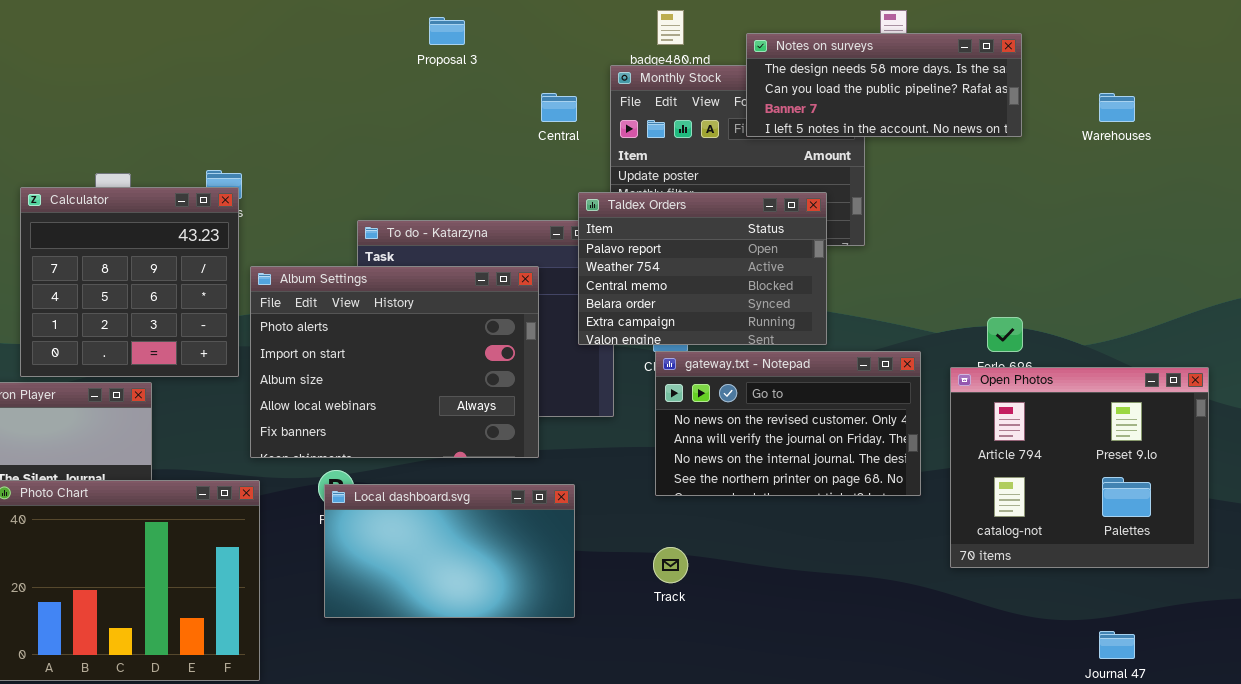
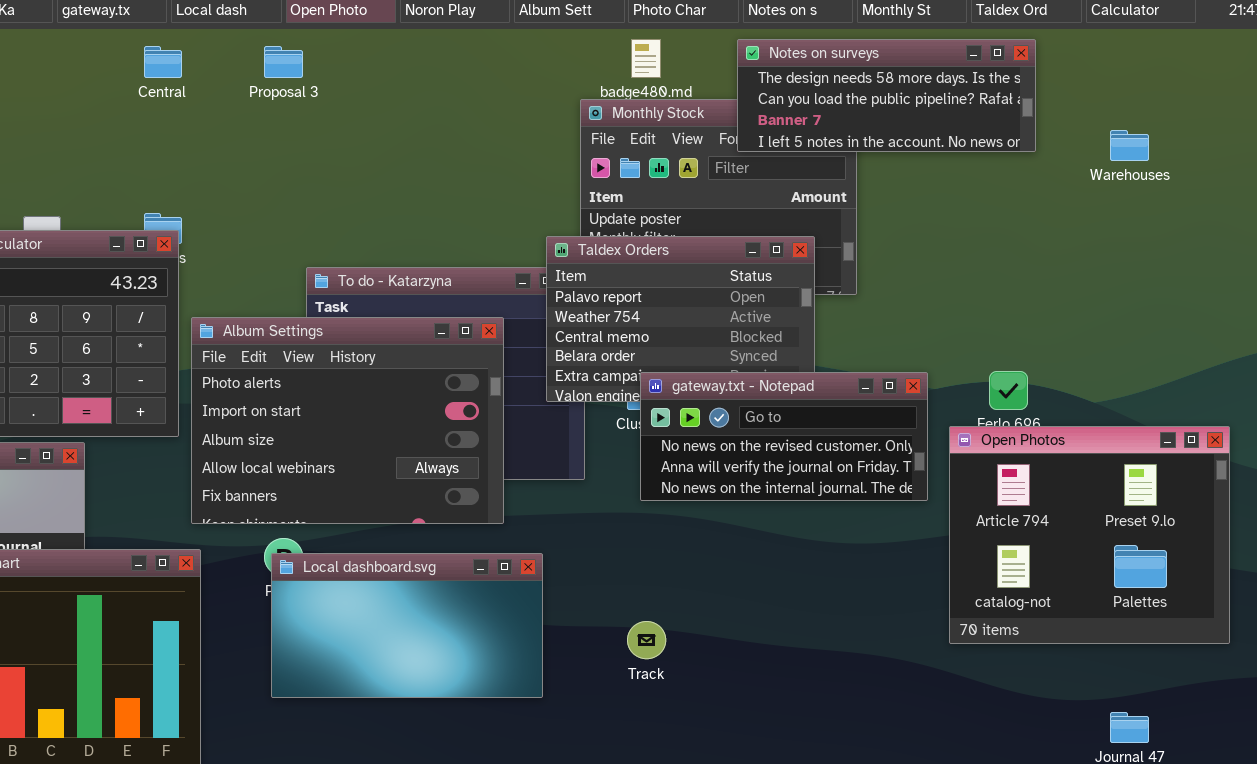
Proposal 3: [429,17,465,45] -> [264,46,303,78], moved
Notes on surveys: [746,33,1022,137] -> [737,39,1036,152], moved
Central: [541,93,577,122] -> [144,46,182,78], moved
gateway.txt - Notepad: [655,351,921,496] -> [640,372,928,501], moved, resized

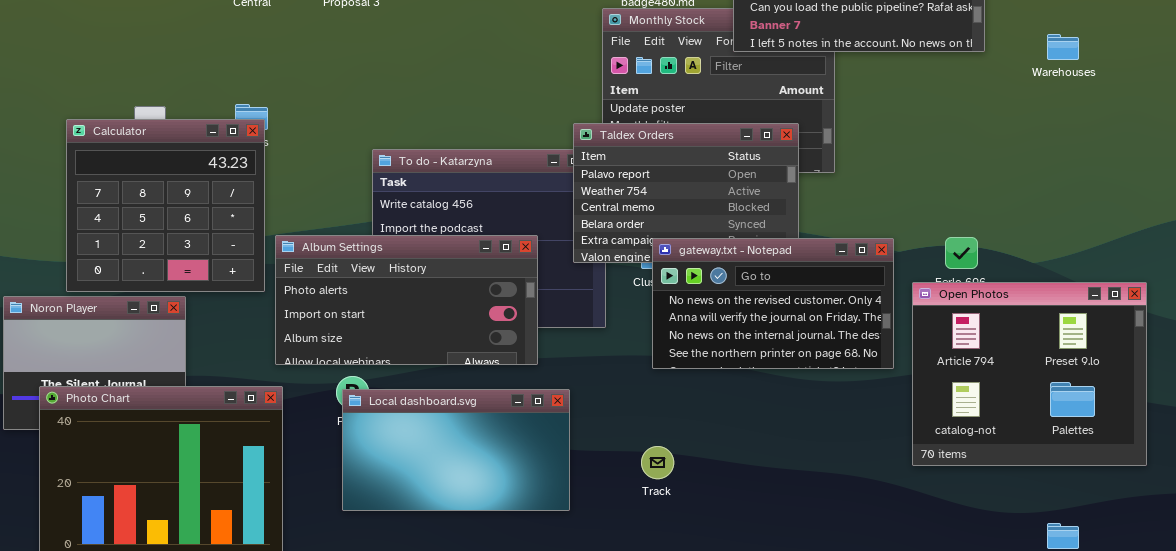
Album Settings: [191,317,504,524] -> [275,235,538,365], resized
gateway.txt - Notepad: [640,372,928,501] -> [652,238,894,369], resized

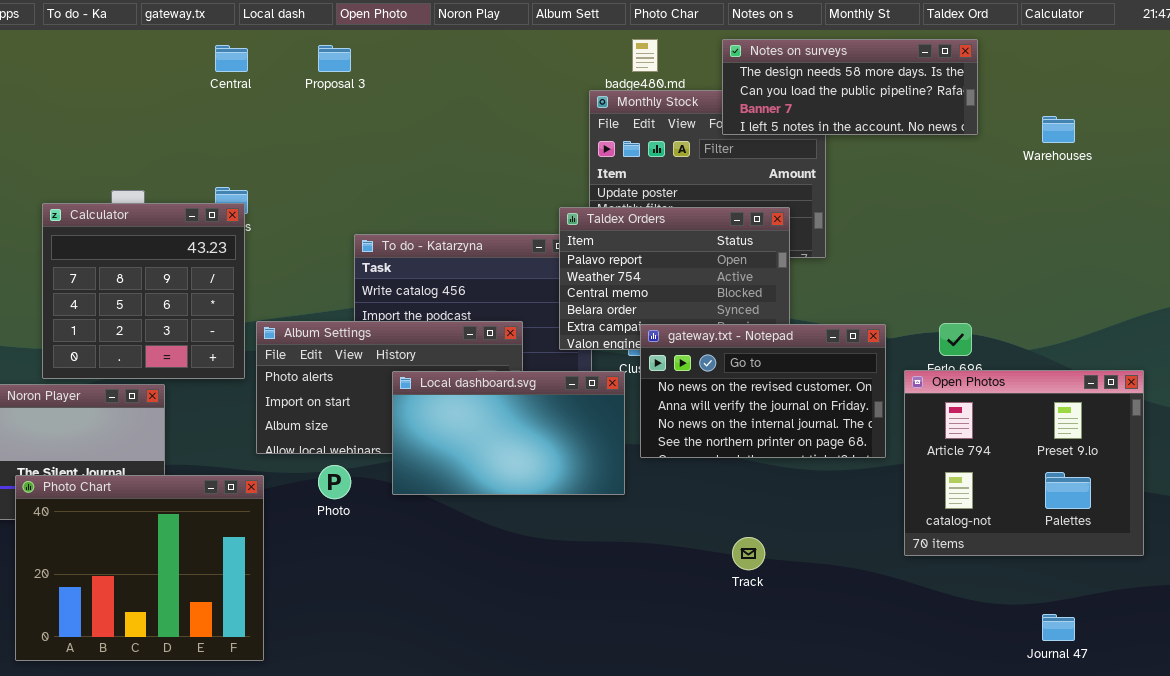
Local dashboard.svg: [342,389,570,511] -> [392,371,625,495], moved
Track: [641,446,674,479] -> [732,537,765,570], moved

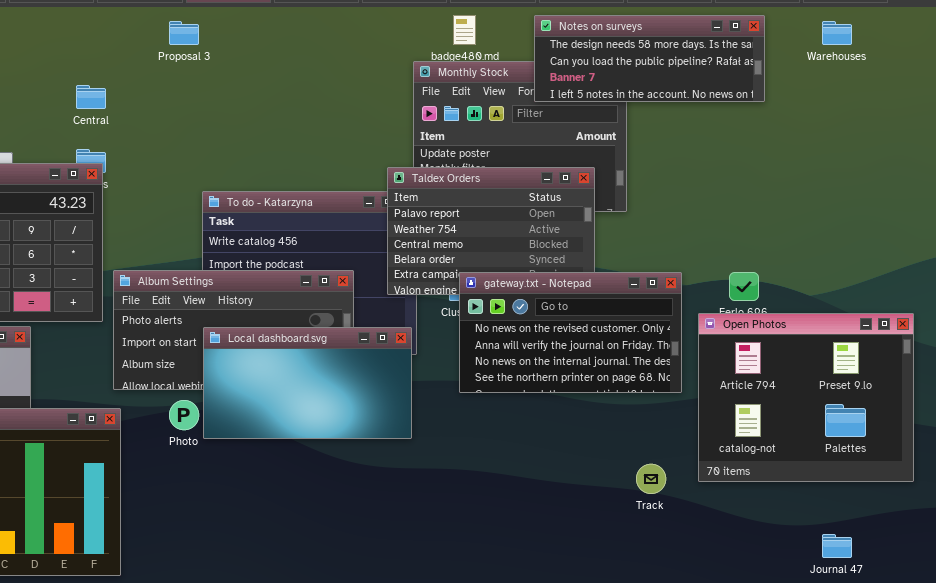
Central: [215,45,248,72] -> [76,85,106,109], moved
Warehouses: [1042,116,1075,143] -> [822,21,852,45], moved
Local dashboard.svg: [392,371,625,495] -> [203,327,412,439], moved
Track: [732,537,765,570] -> [636,464,666,494], moved

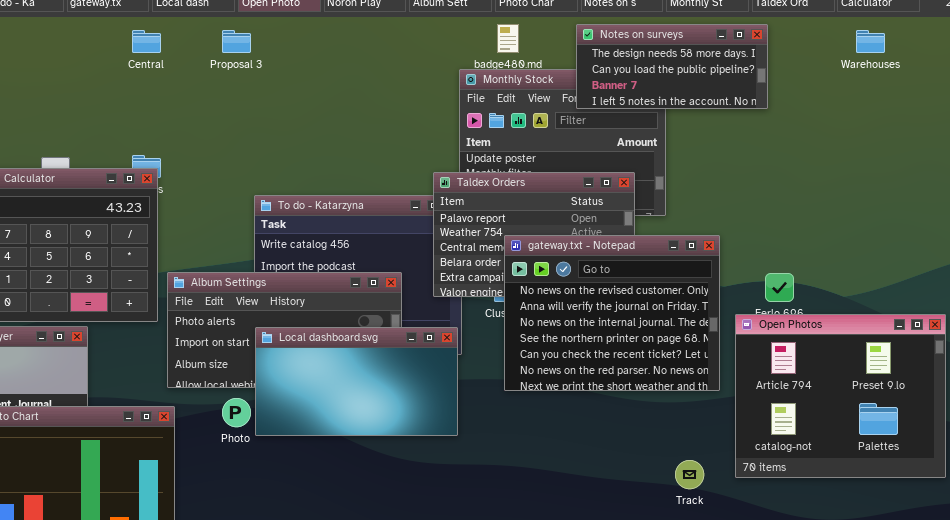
Notes on surveys: [534,15,765,102] -> [576,24,768,109], resized
Central: [76,85,106,109] -> [132,30,161,53], moved
gateway.txt - Notepad: [459,272,682,393] -> [504,235,720,391], resized

